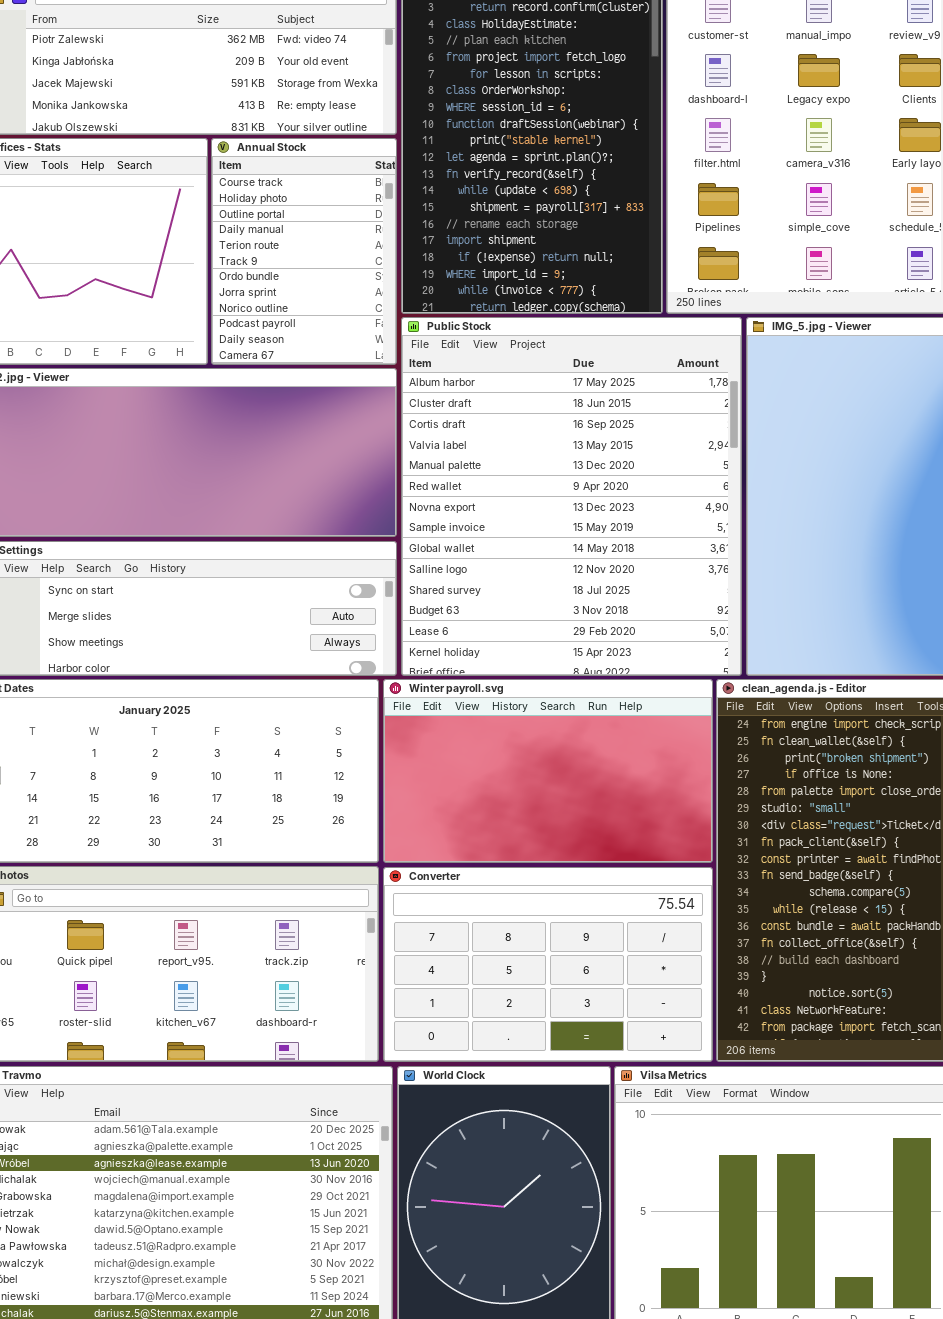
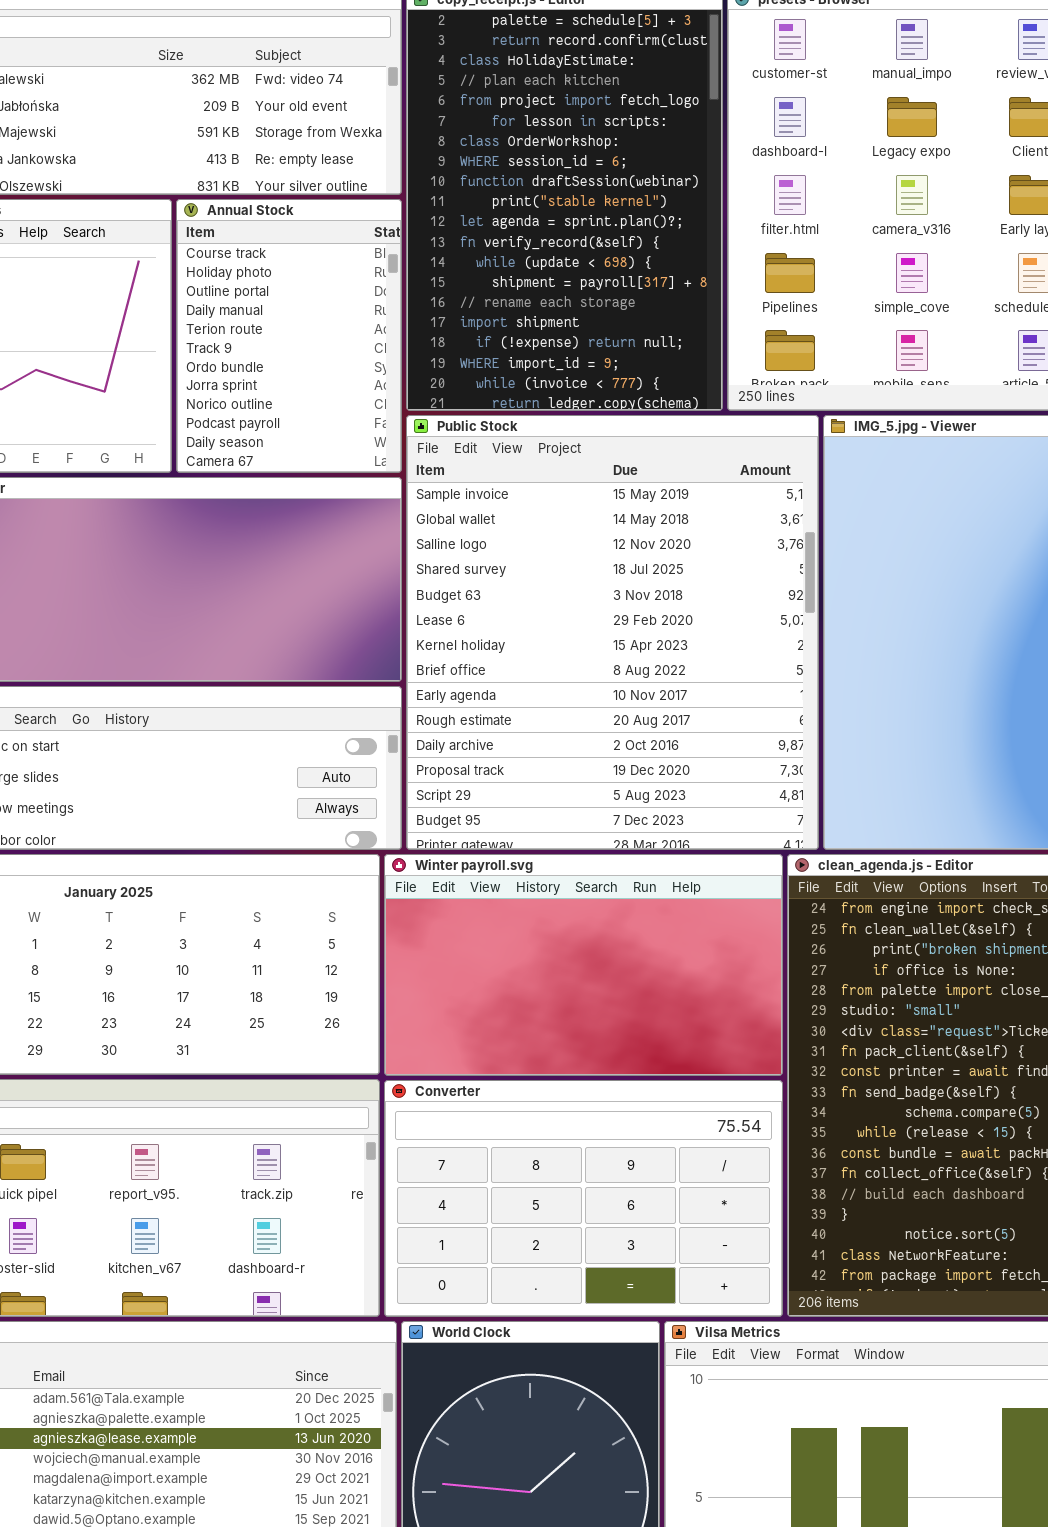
Public Stock: [401,317,742,676] -> [406,415,819,850], scrolled down 7 rows

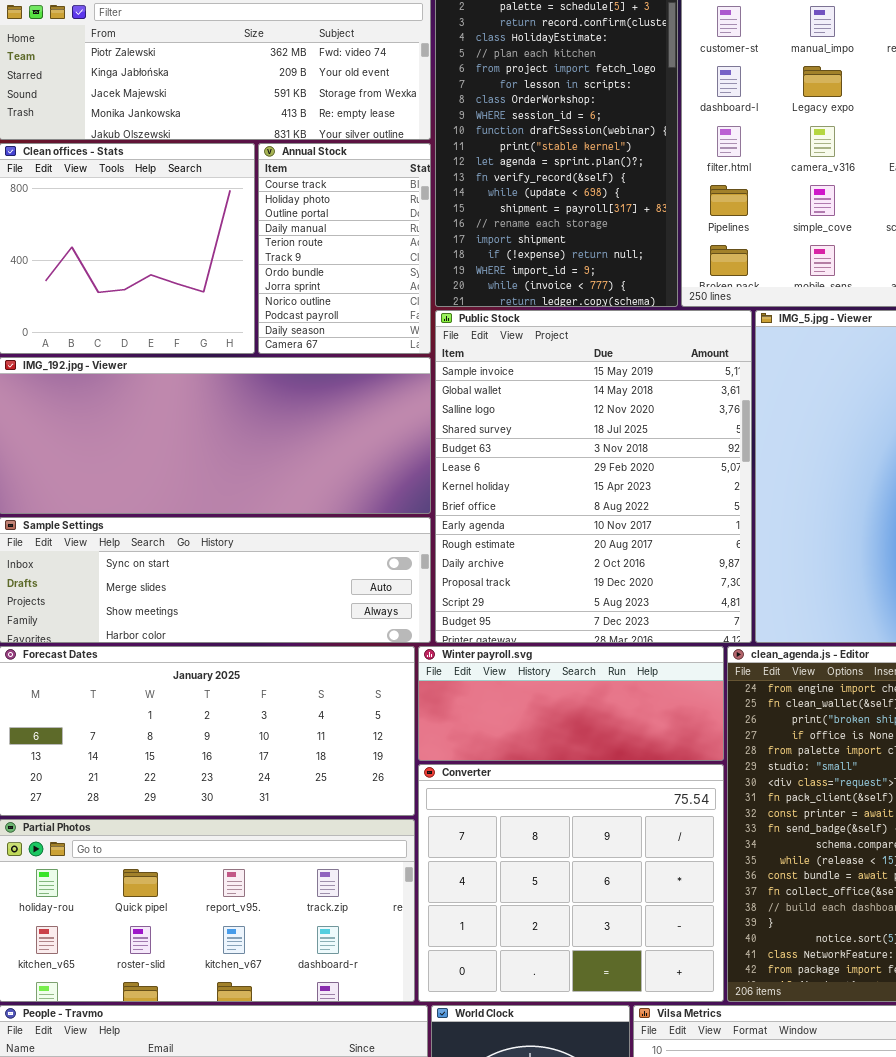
Winter payroll.svg: [384,854,783,1076] -> [418,646,724,761], resized
Converter: [384,1080,783,1317] -> [418,764,724,1002], resized

